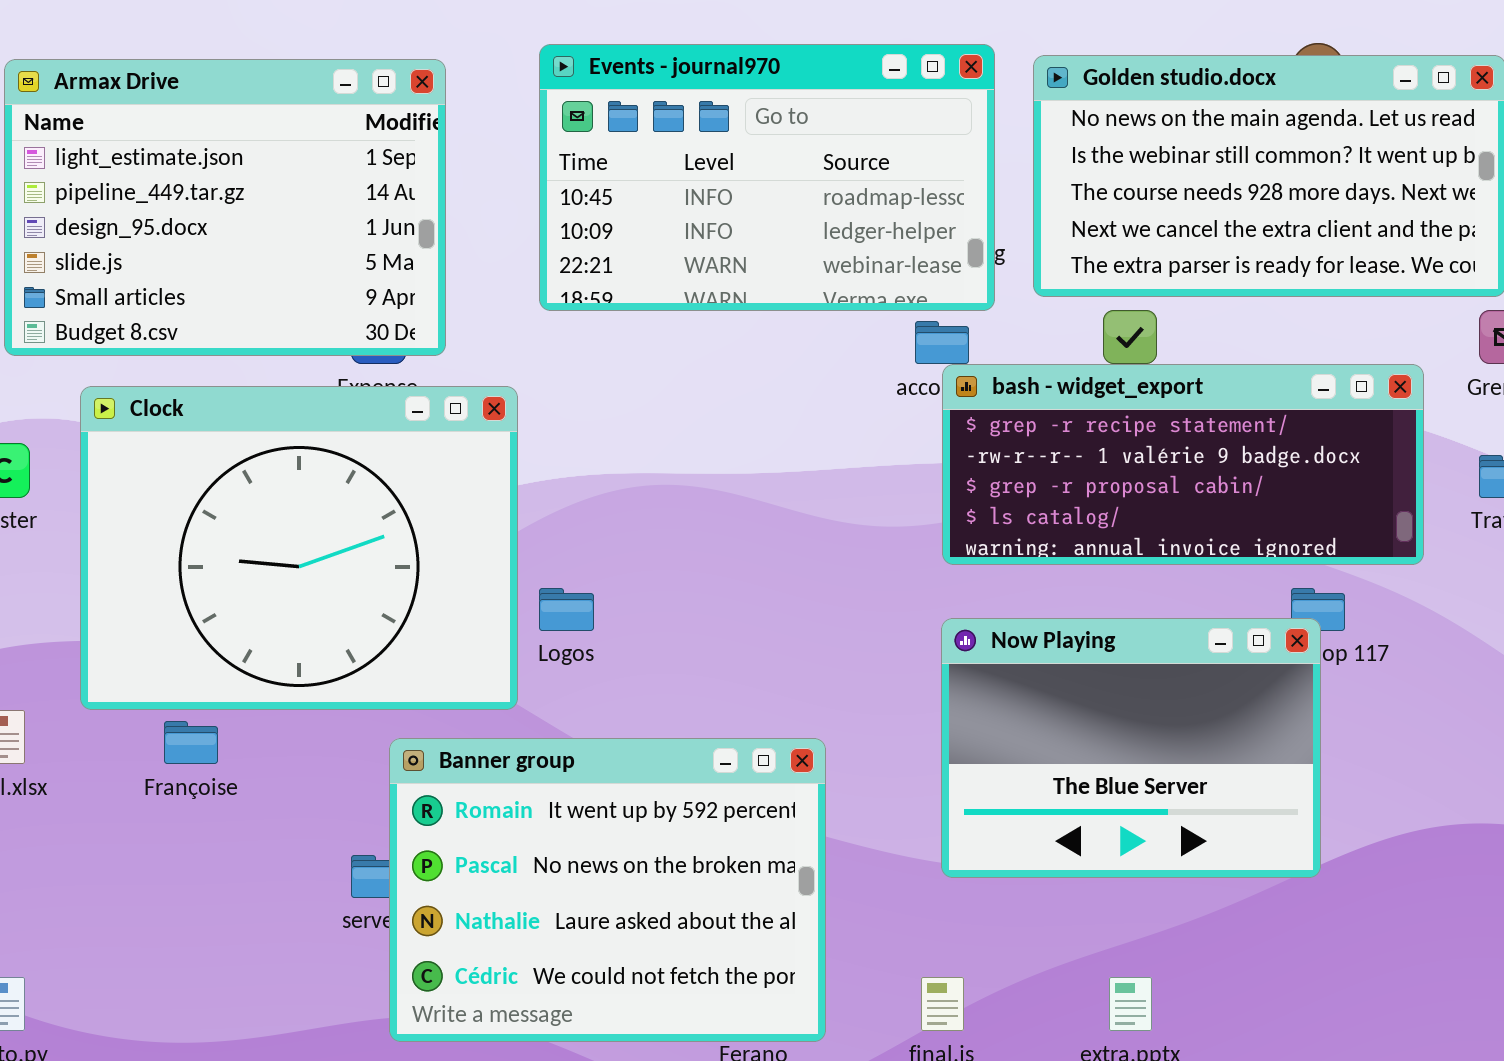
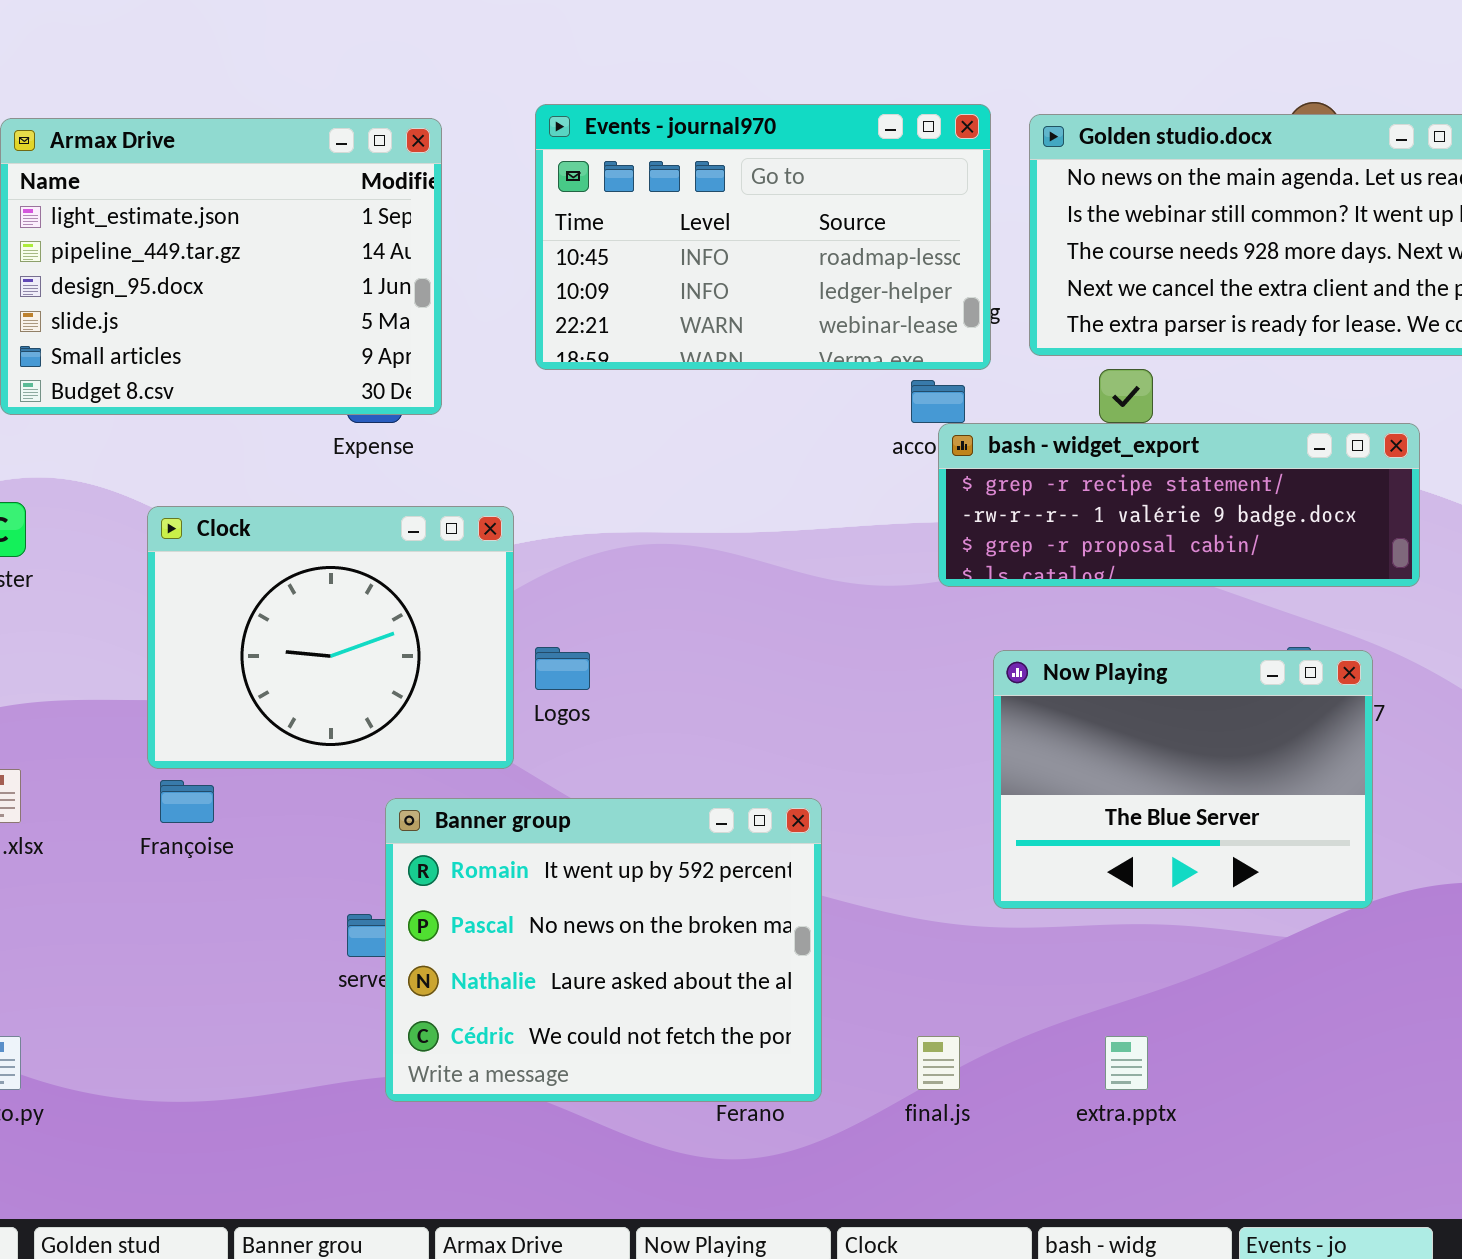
bash - widget_export: [942,364,1424,565] -> [938,423,1420,587], resized
Clock: [80,386,518,710] -> [147,506,514,769], resized
Now Playing: [941,618,1321,878] -> [993,650,1373,909], moved

